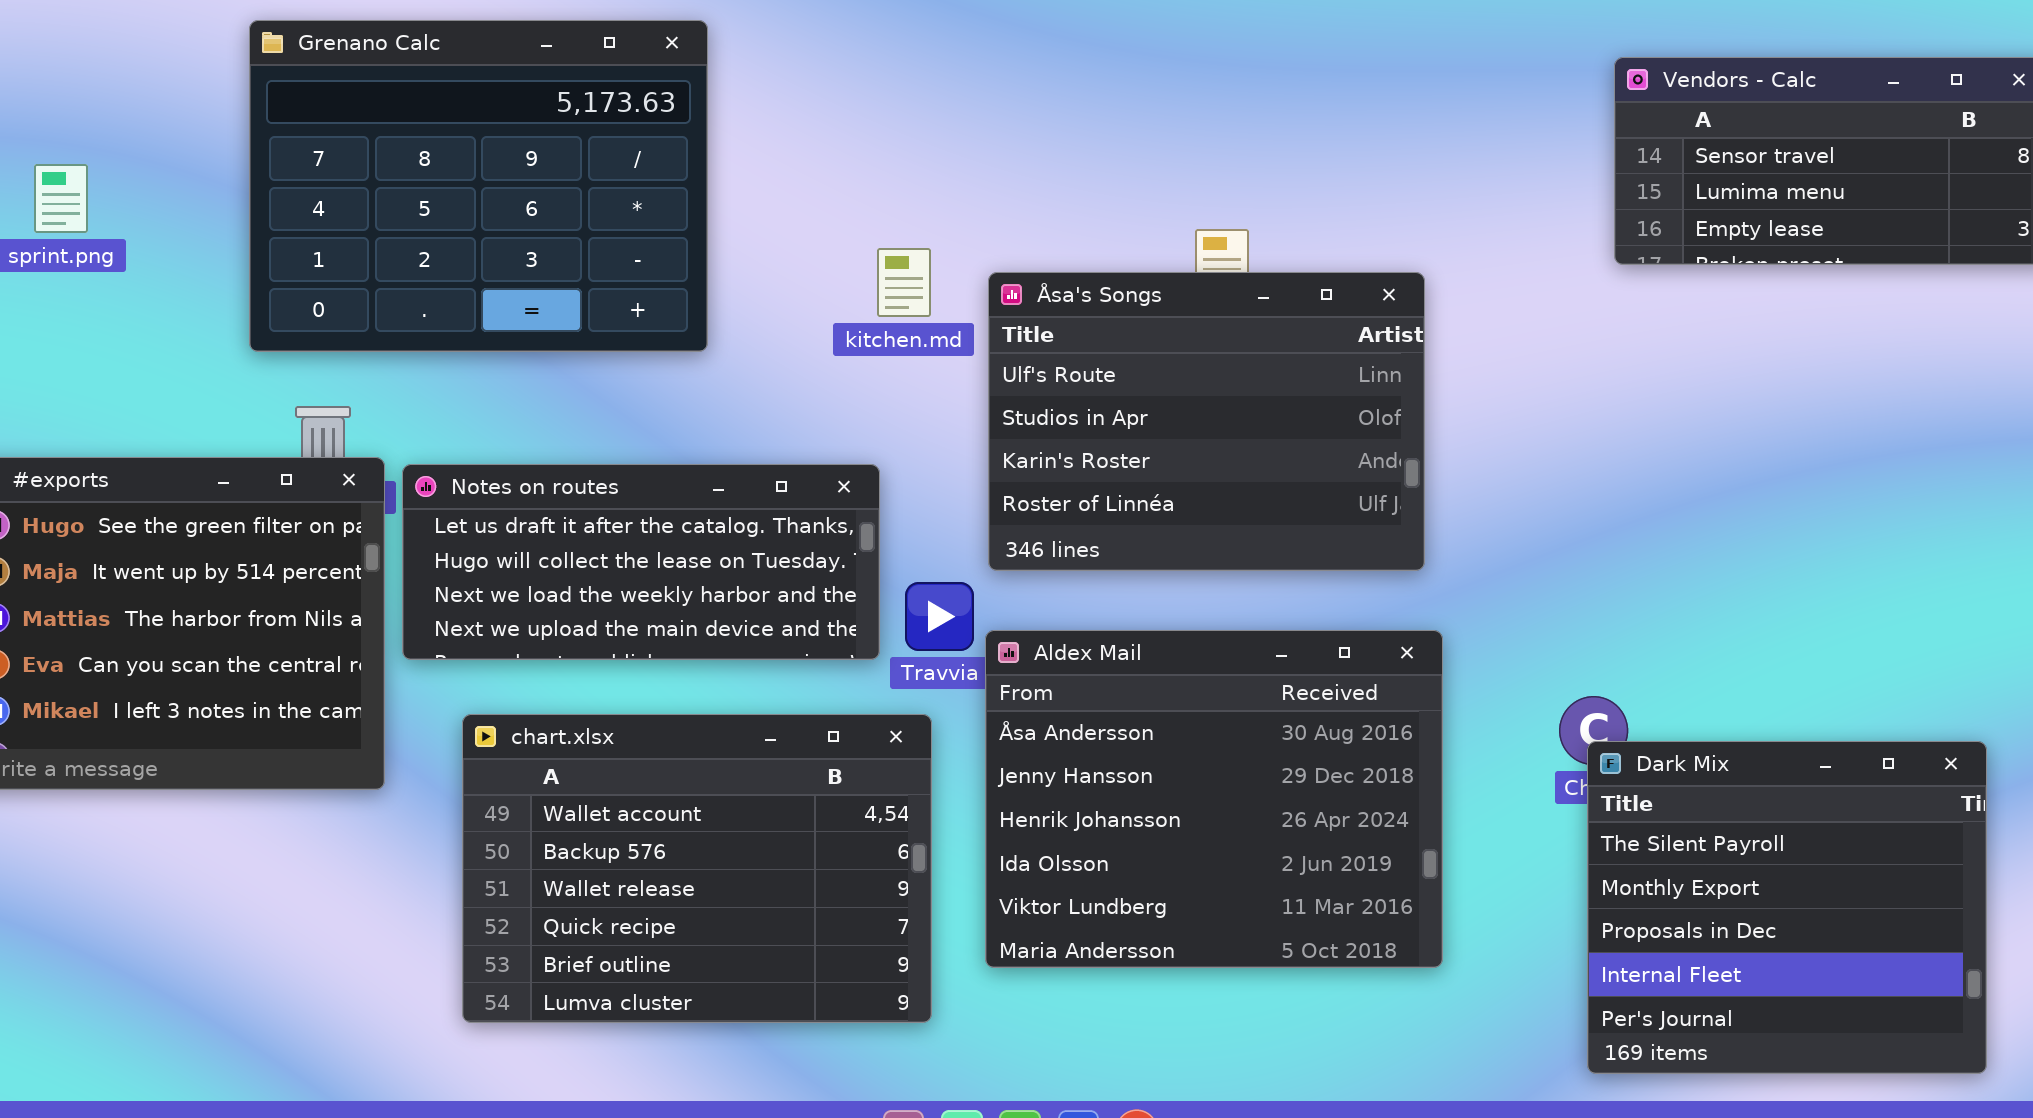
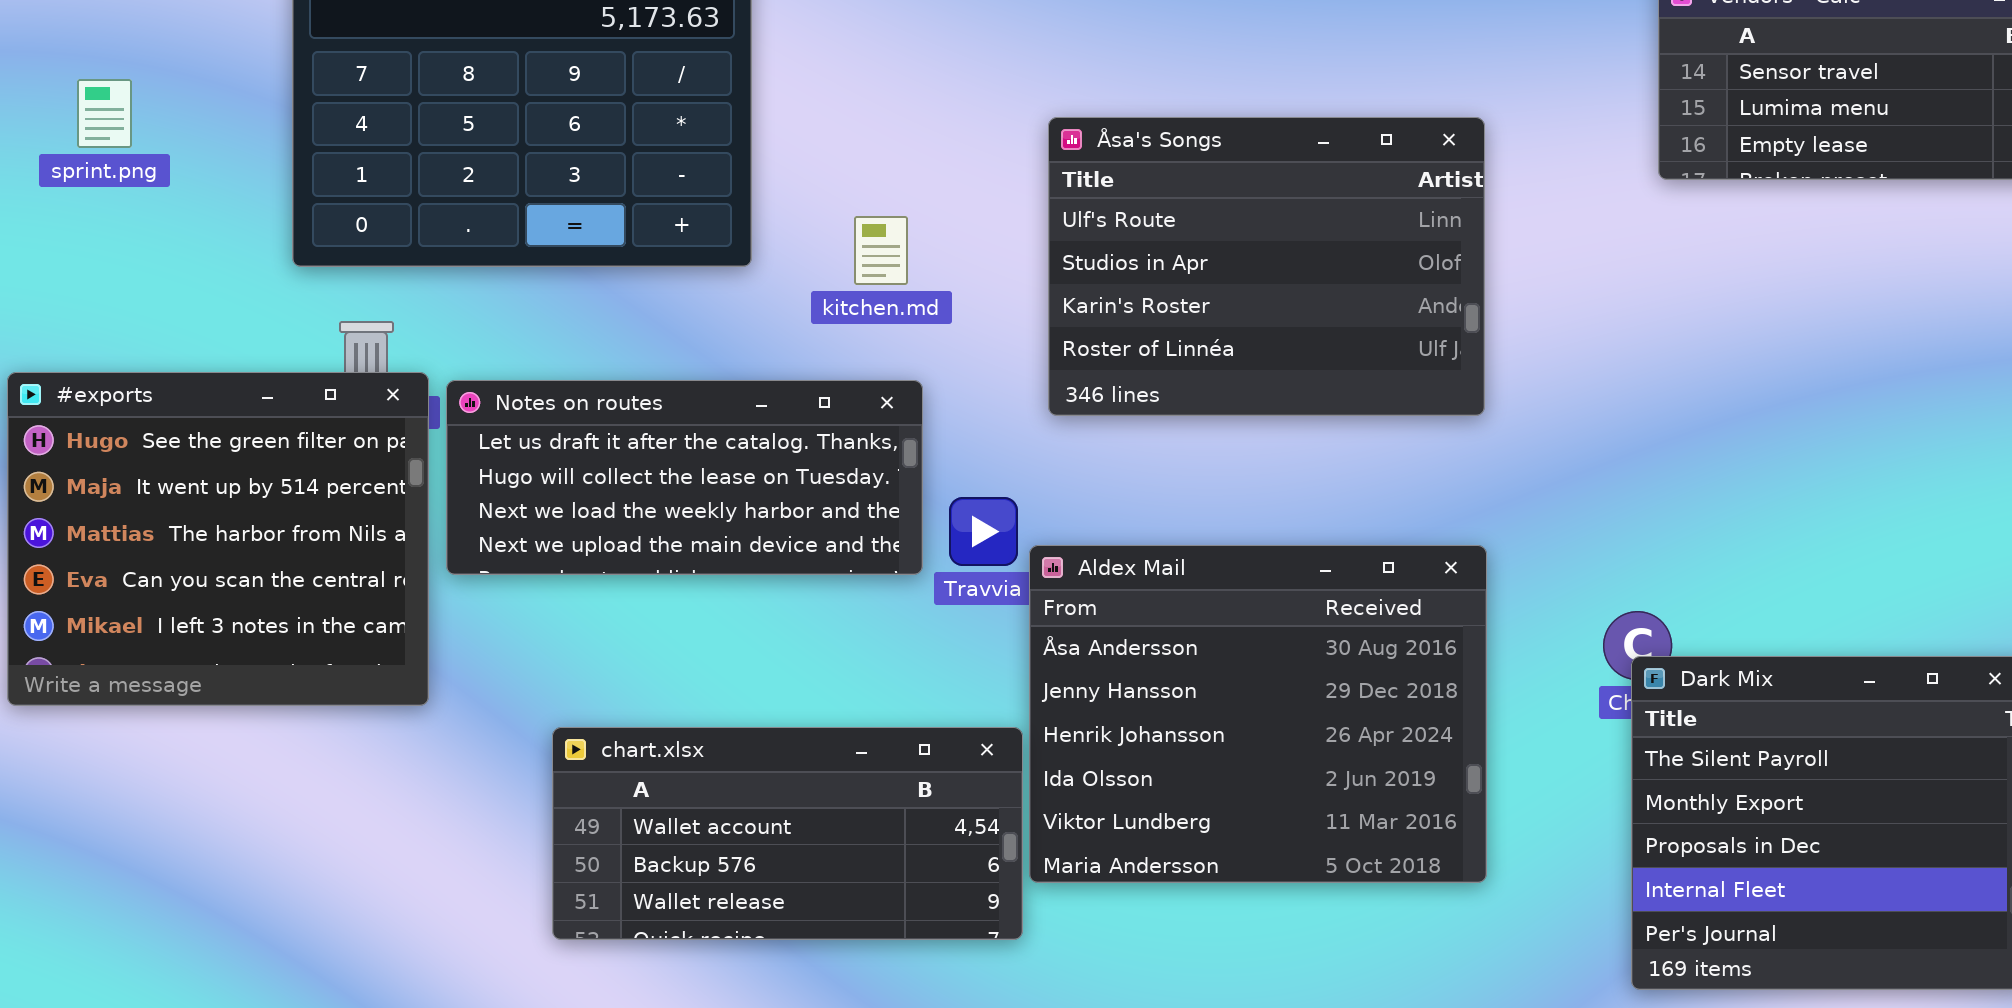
kitchen.md: [877,248,931,317] -> [854,216,908,285], moved
Åsa's Songs: [988,272,1425,571] -> [1048,117,1485,416], moved
chart.xlsx: [462,714,932,1023] -> [552,727,1023,940], moved, resized

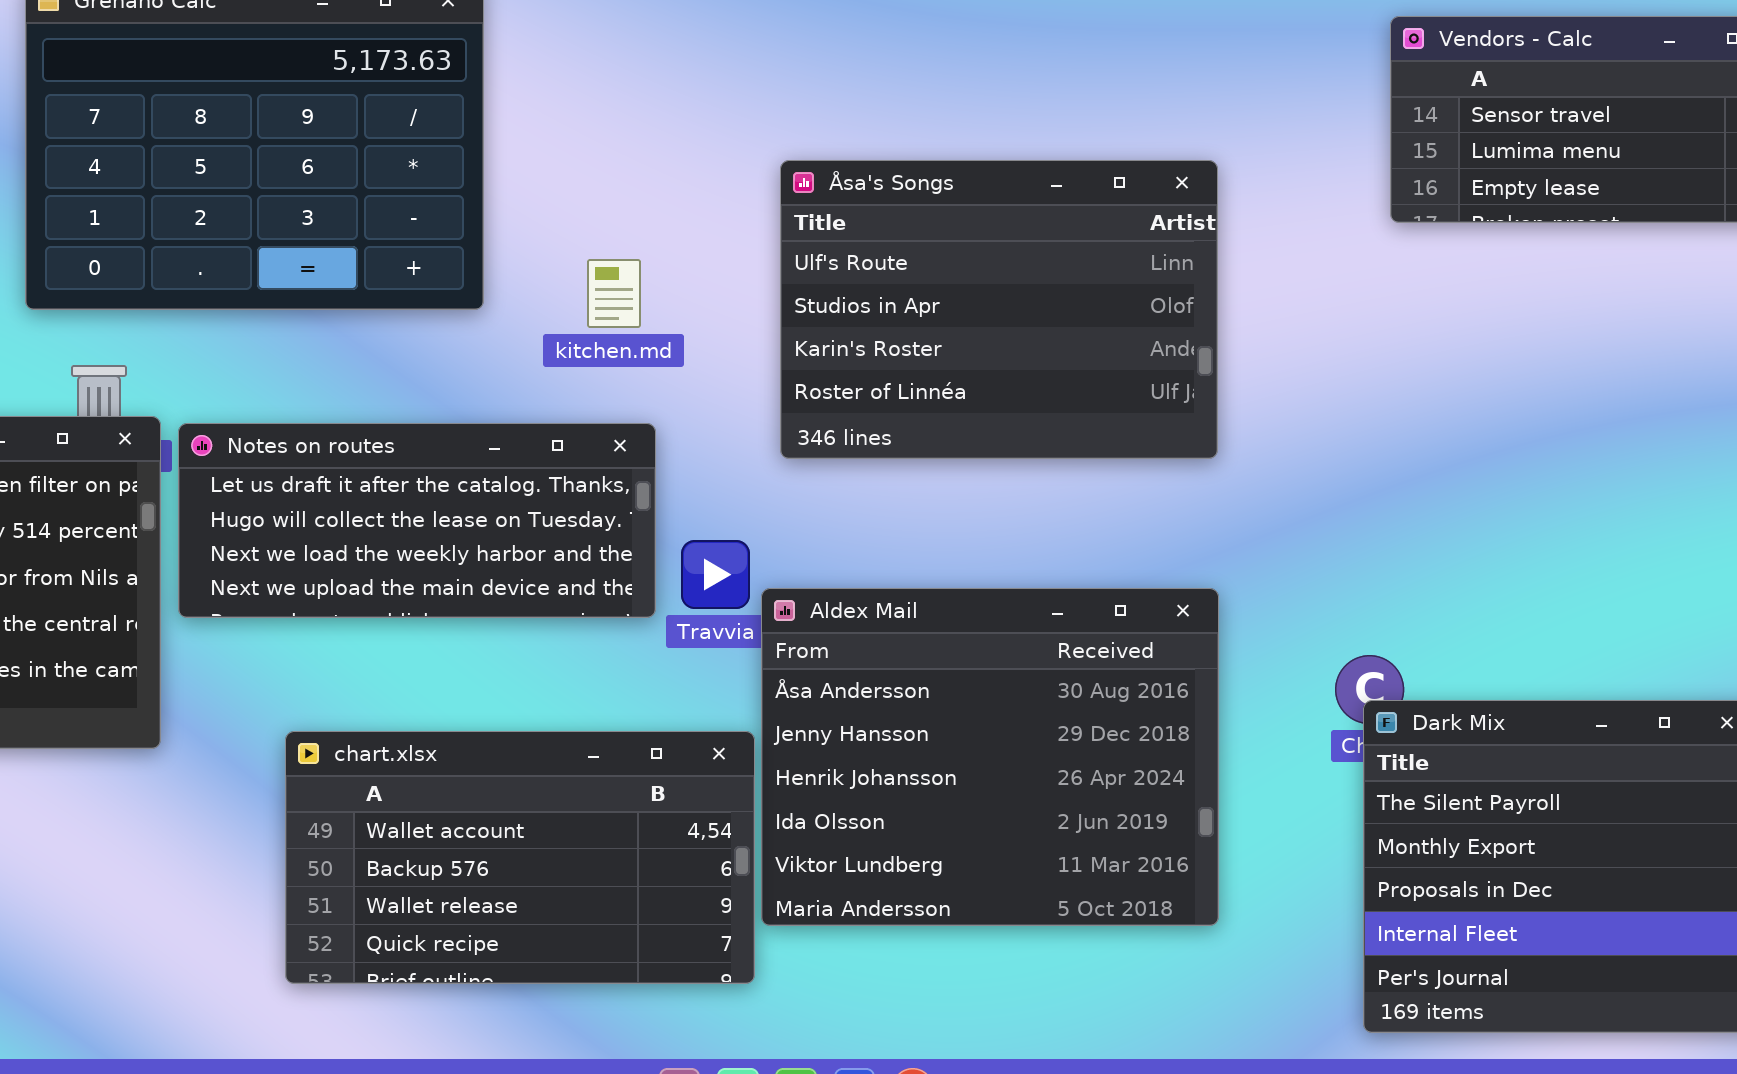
chart.xlsx: [552,727,1023,940] -> [285,731,755,984], resized

